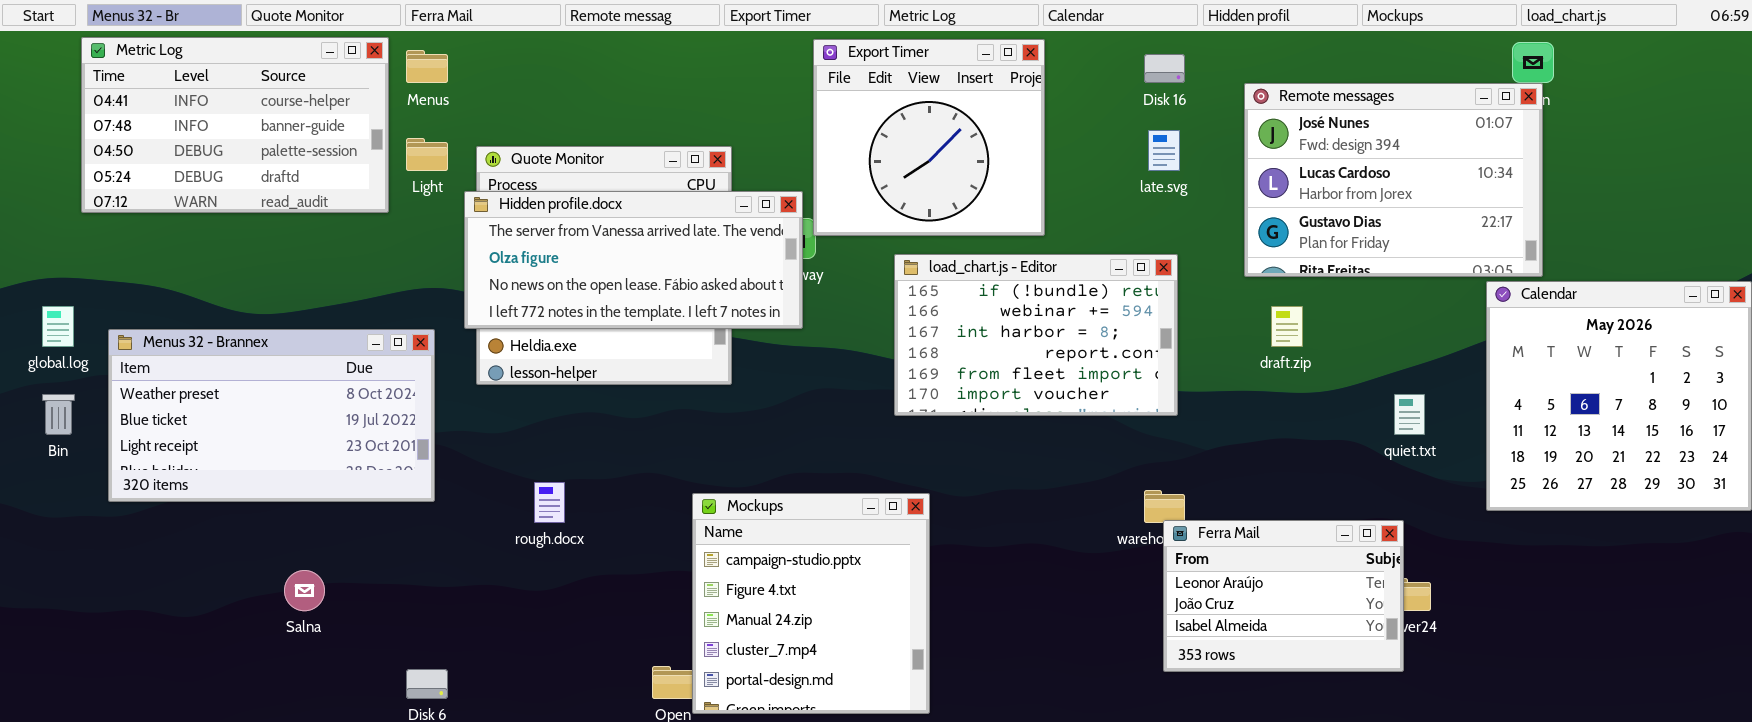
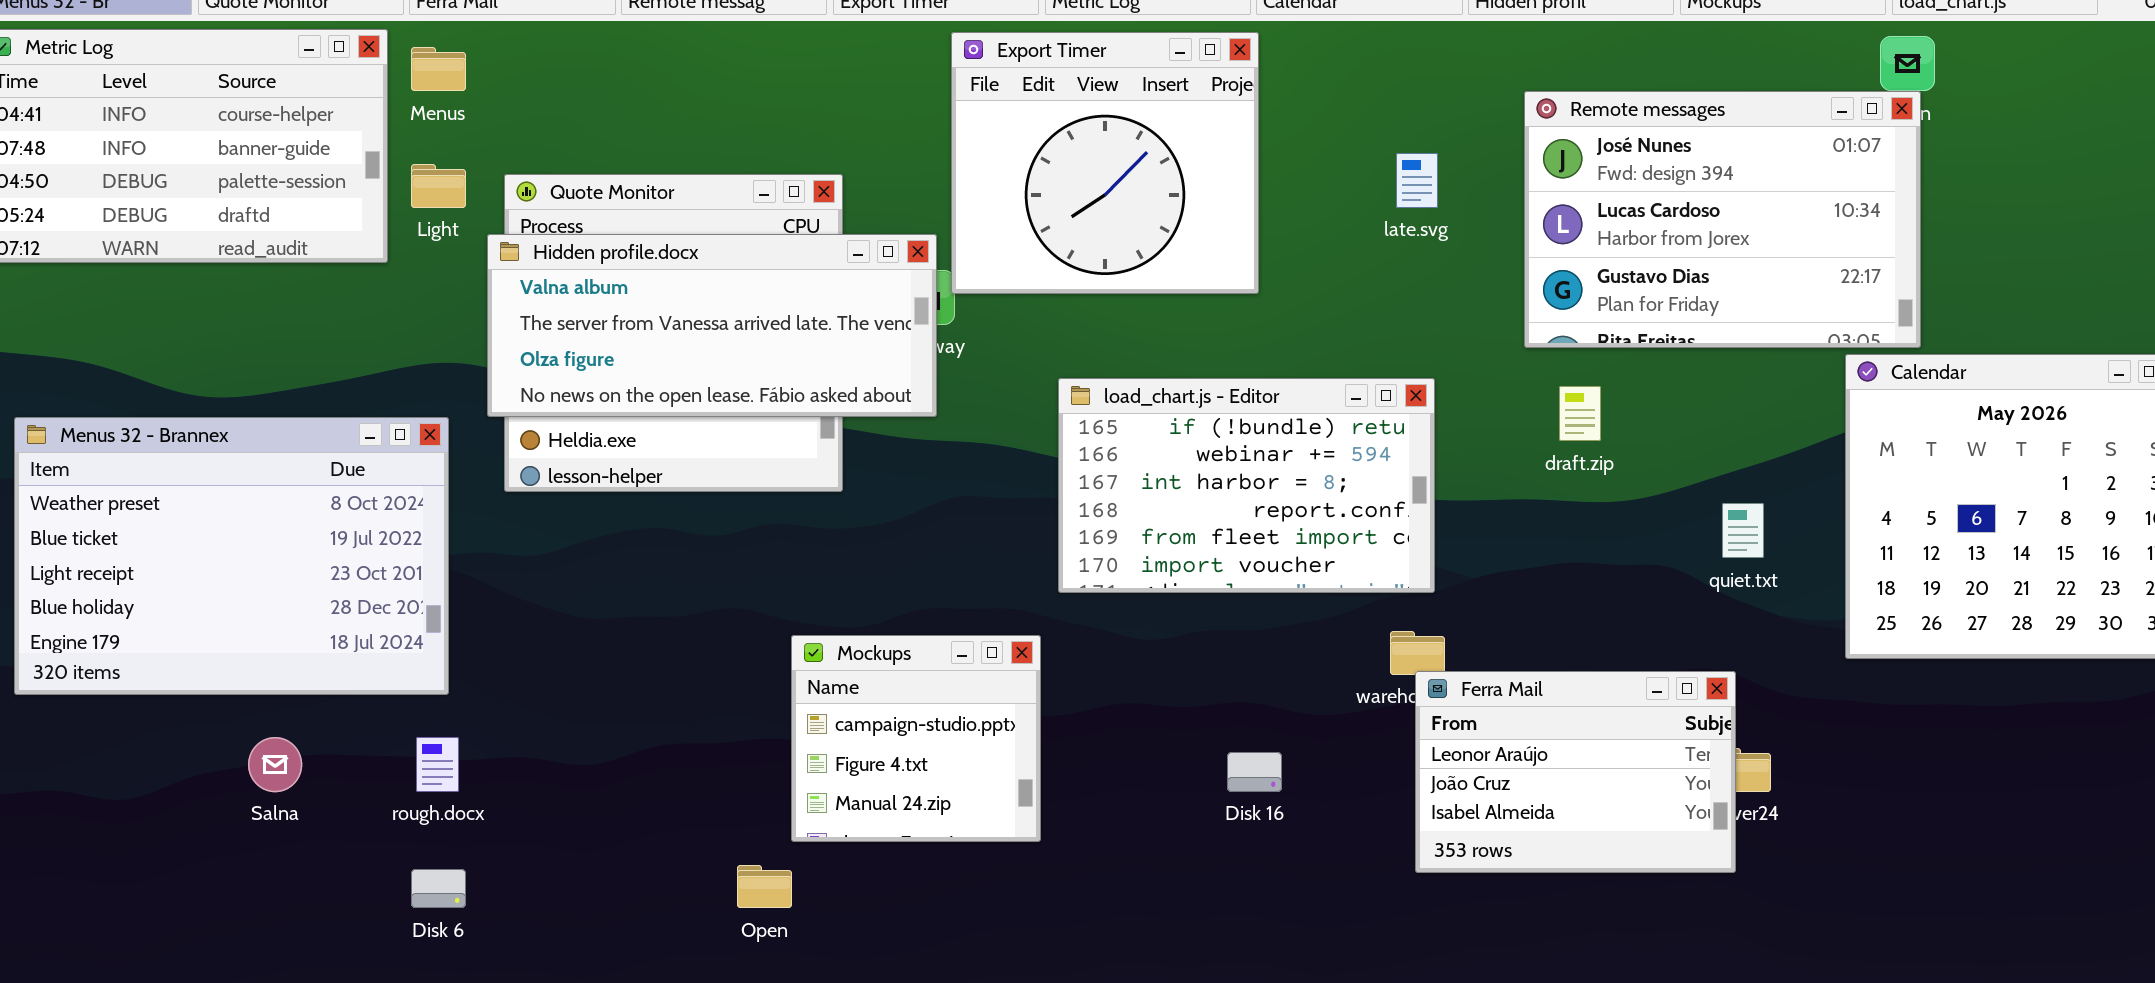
Disk 16: [1144,54,1185,83] -> [1227,752,1282,792], moved
Hidden profile.docx: [464,191,803,329] -> [487,234,937,417], scrolled up 1 row
load_chart.js - Editor: [894,254,1178,416] -> [1058,378,1435,593], moved
Menus 32 - Brannex: [108,329,435,502] -> [14,417,449,695], resized
rough.docx: [534,482,565,523] -> [416,737,459,792], moved
Mockups: [692,493,930,714] -> [791,635,1041,842], resized

